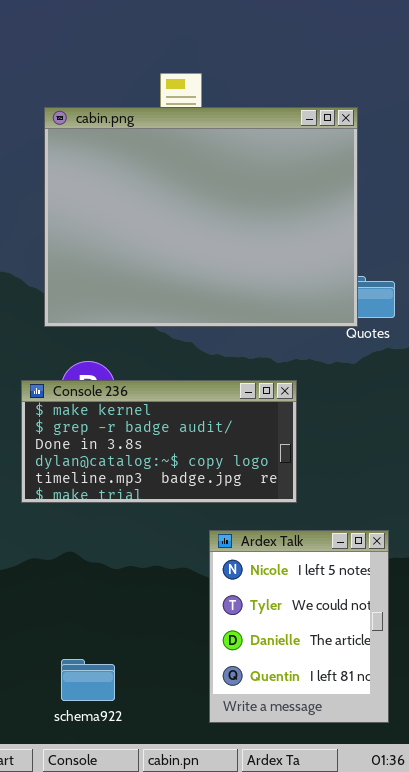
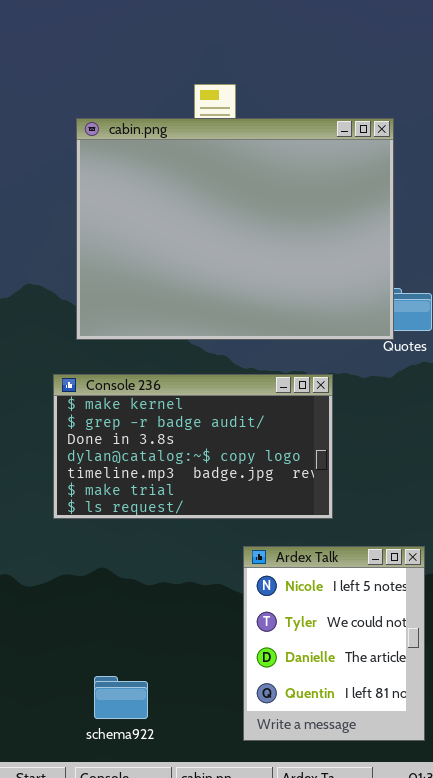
Console 236: [21,380,297,503] -> [53,374,333,519], resized

